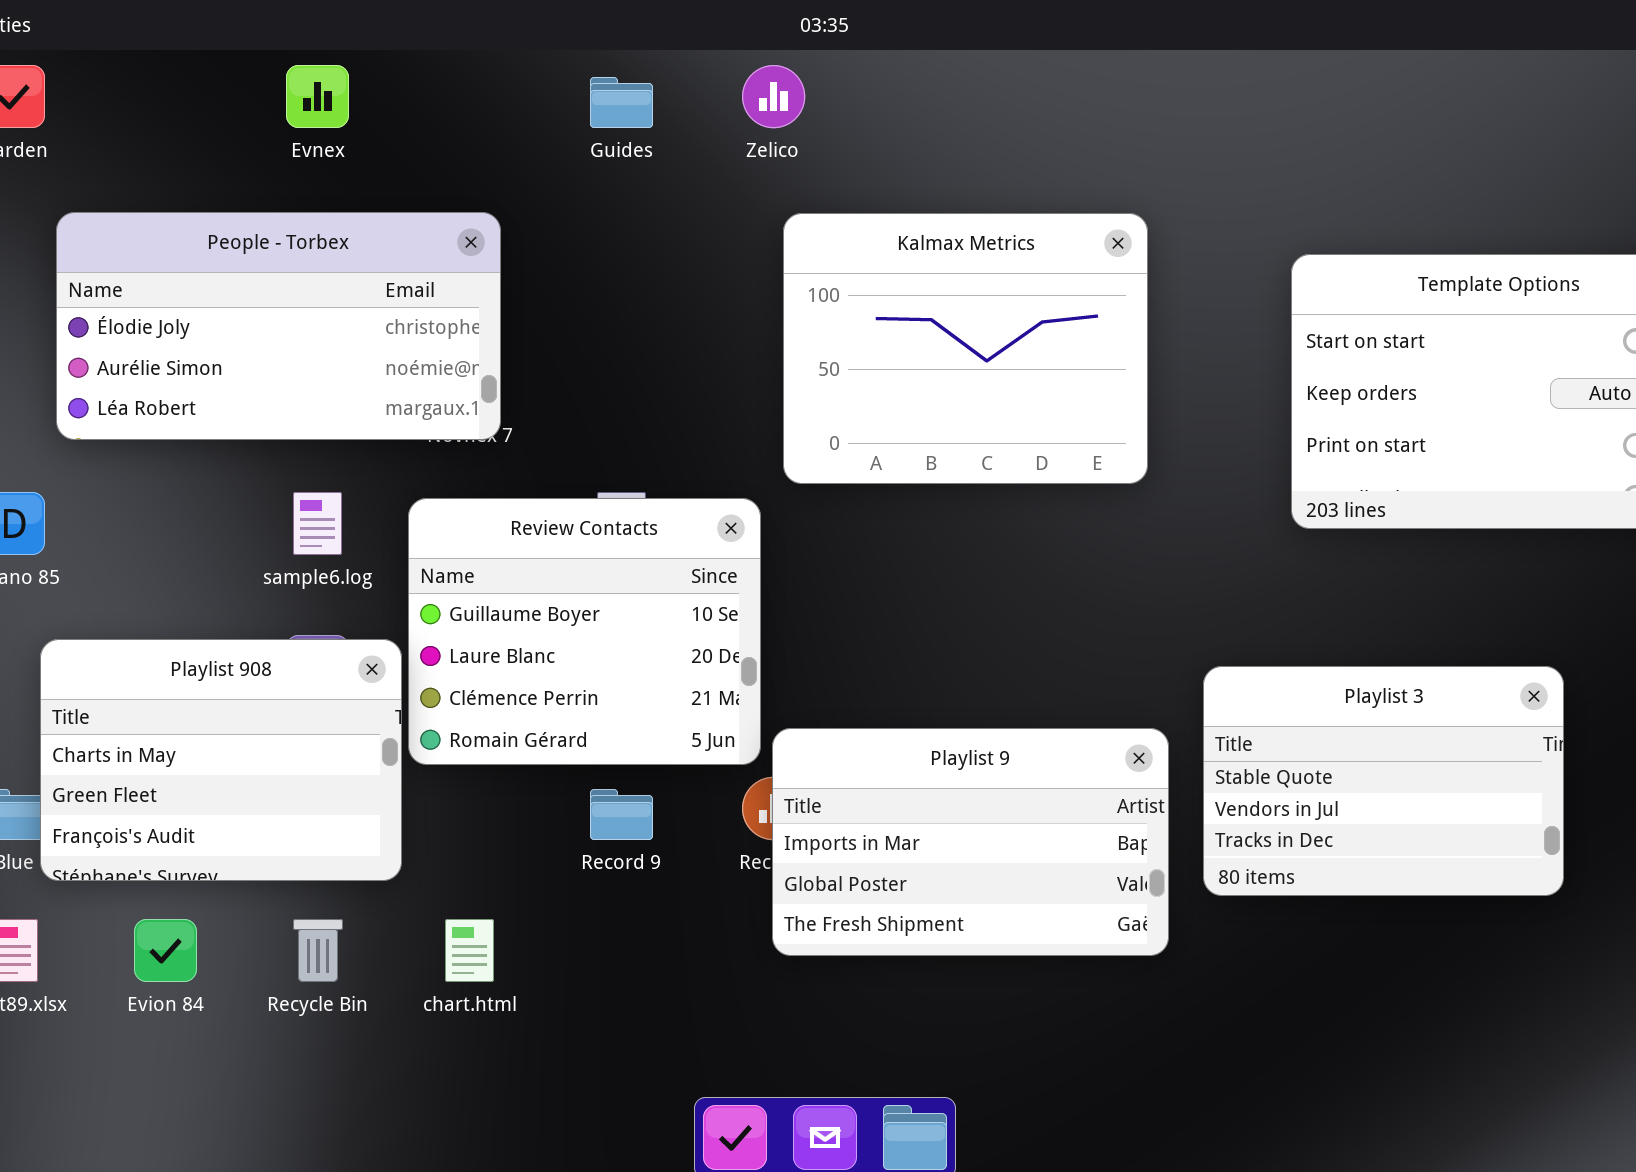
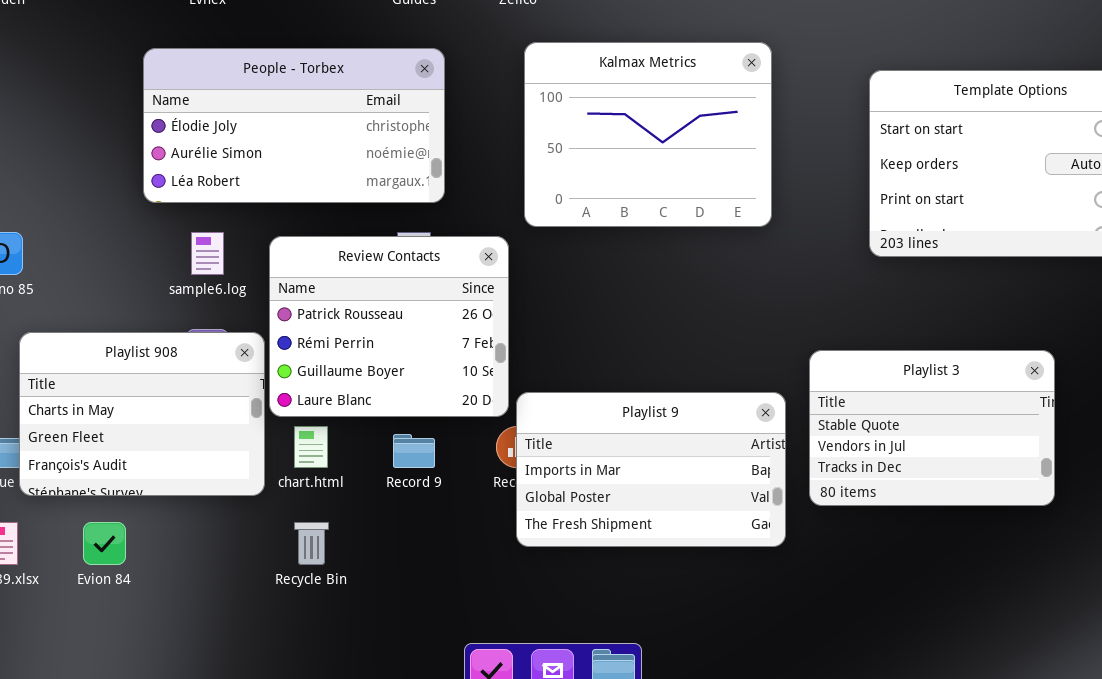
People - Torbex: [56,212,501,440] -> [143,48,445,203], moved
Review Contacts: [408,498,761,765] -> [269,236,509,417], scrolled up 2 rows
Recycle Bin: [293,919,343,982] -> [294,522,329,565], moved
chart.html: [445,919,494,982] -> [294,426,328,468], moved

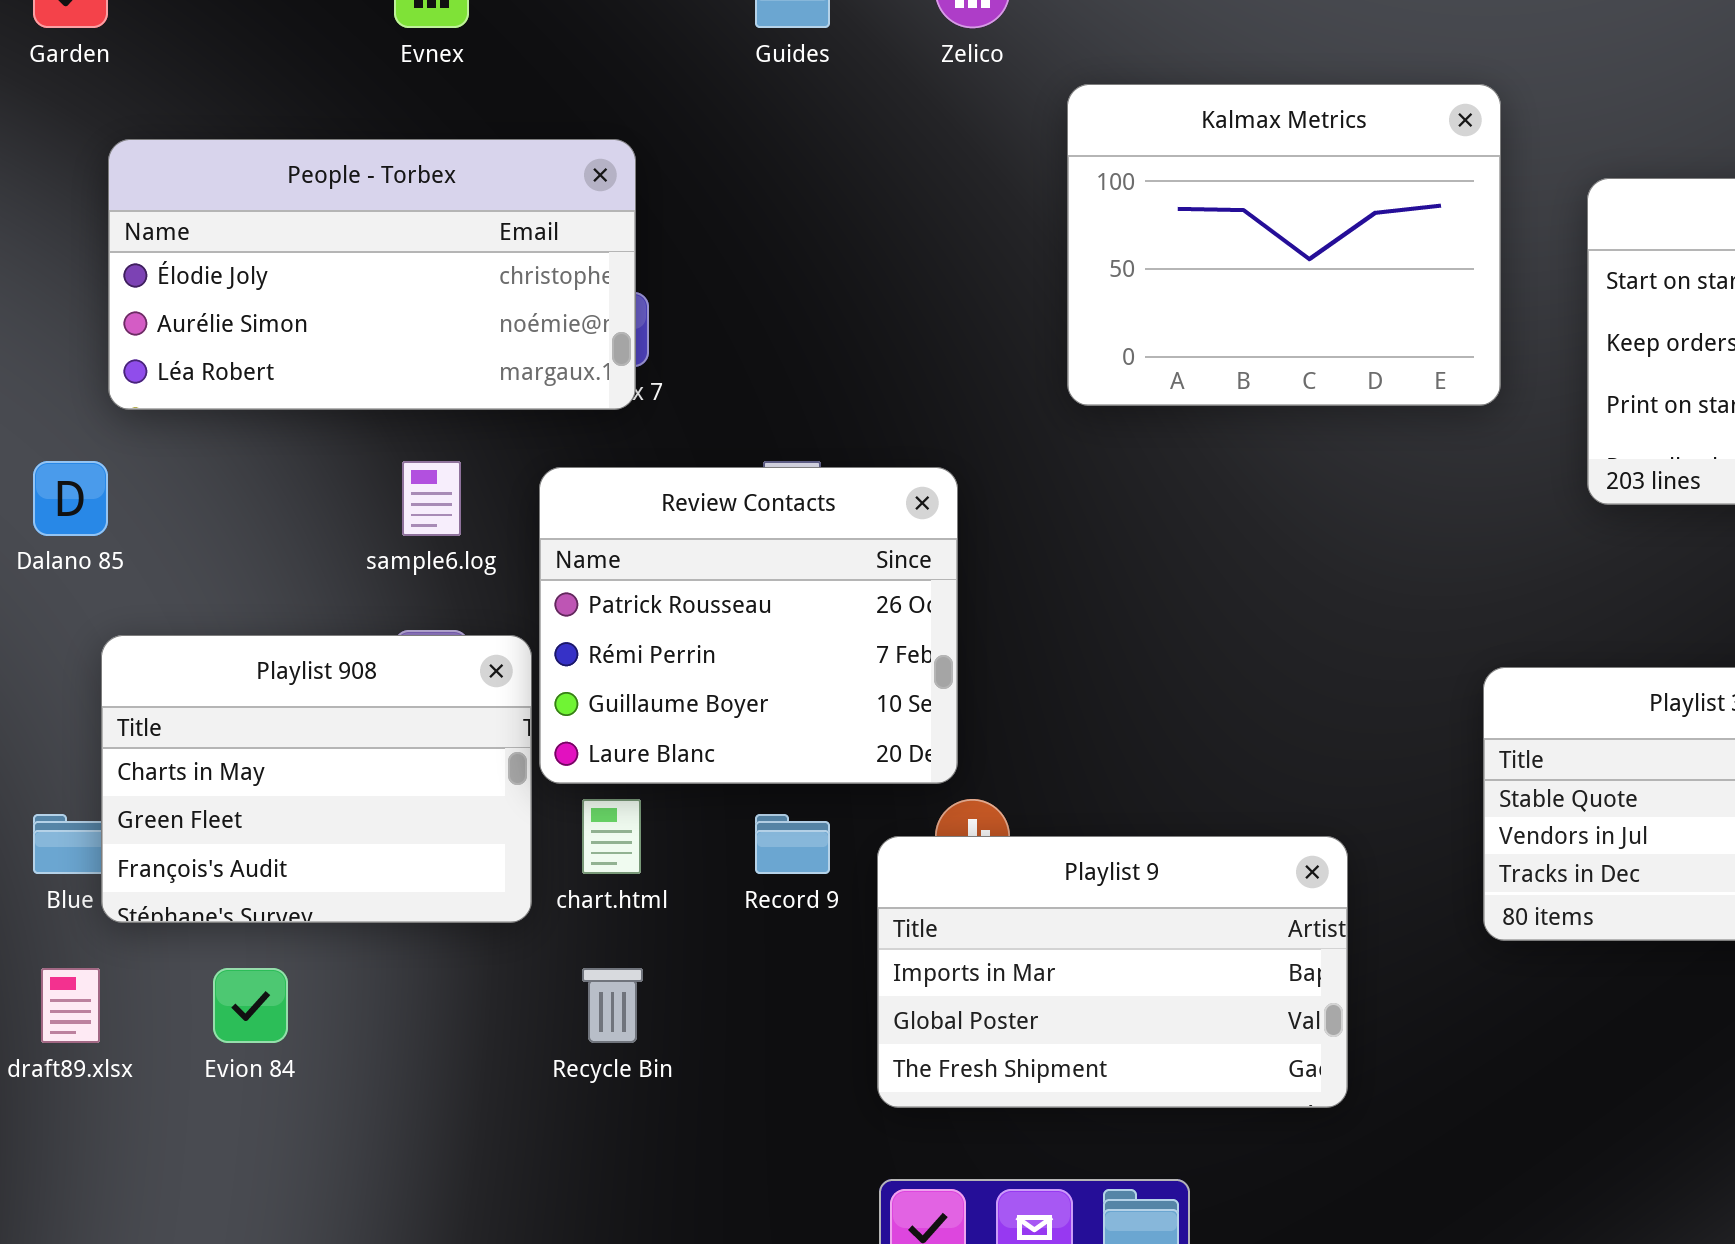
Kalmax Metrics: [524,42,772,227] -> [1067,84,1501,406], moved
People - Torbex: [143,48,445,203] -> [108,139,636,410], moved
Playlist 9: [516,392,786,547] -> [877,836,1348,1108], moved

